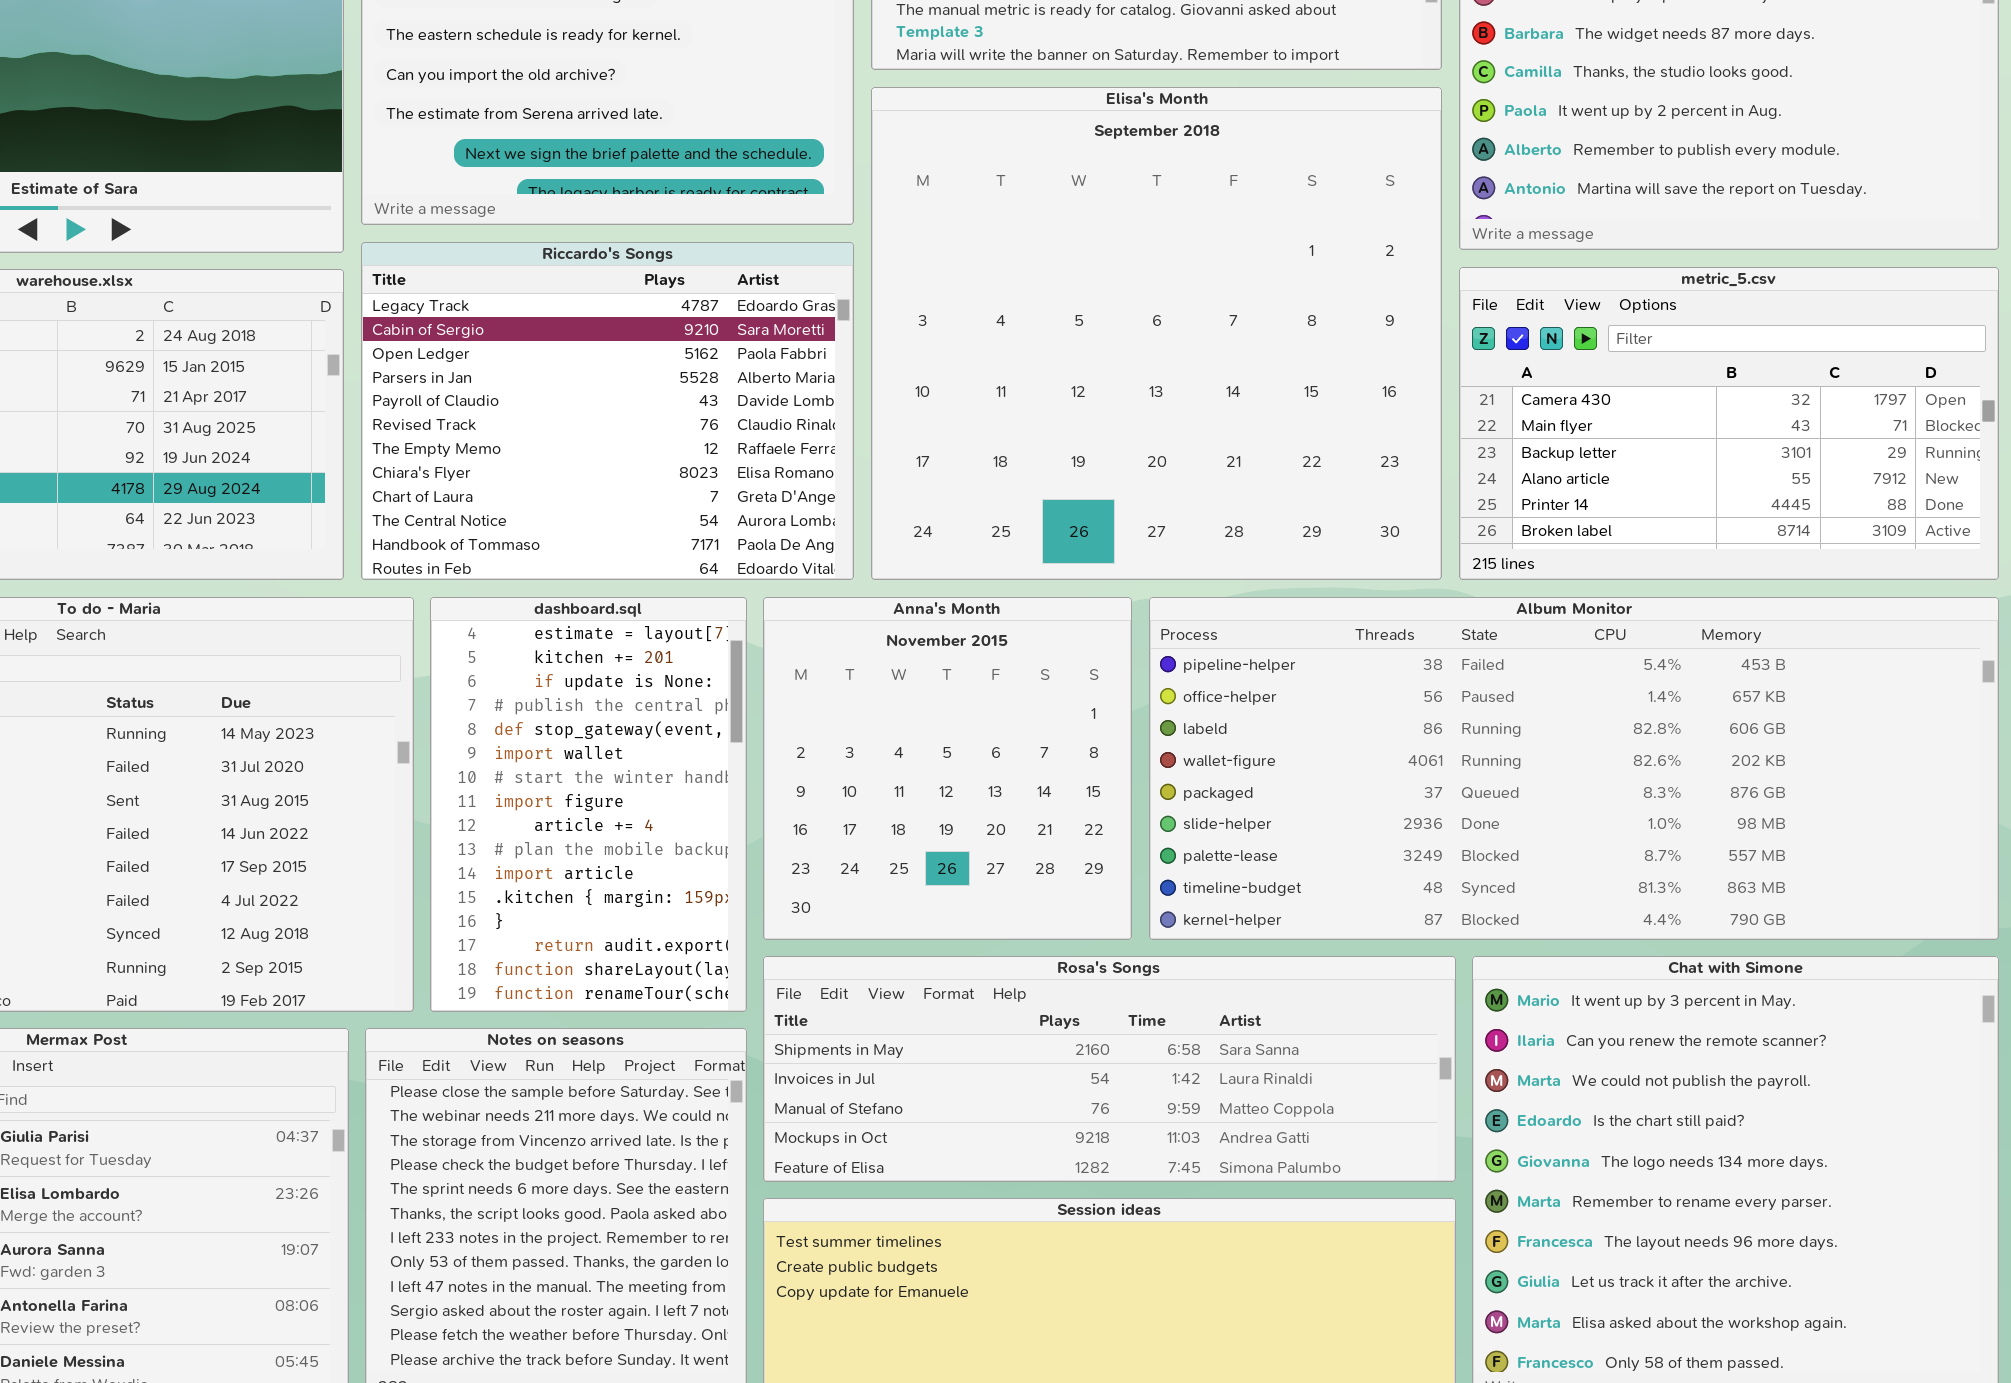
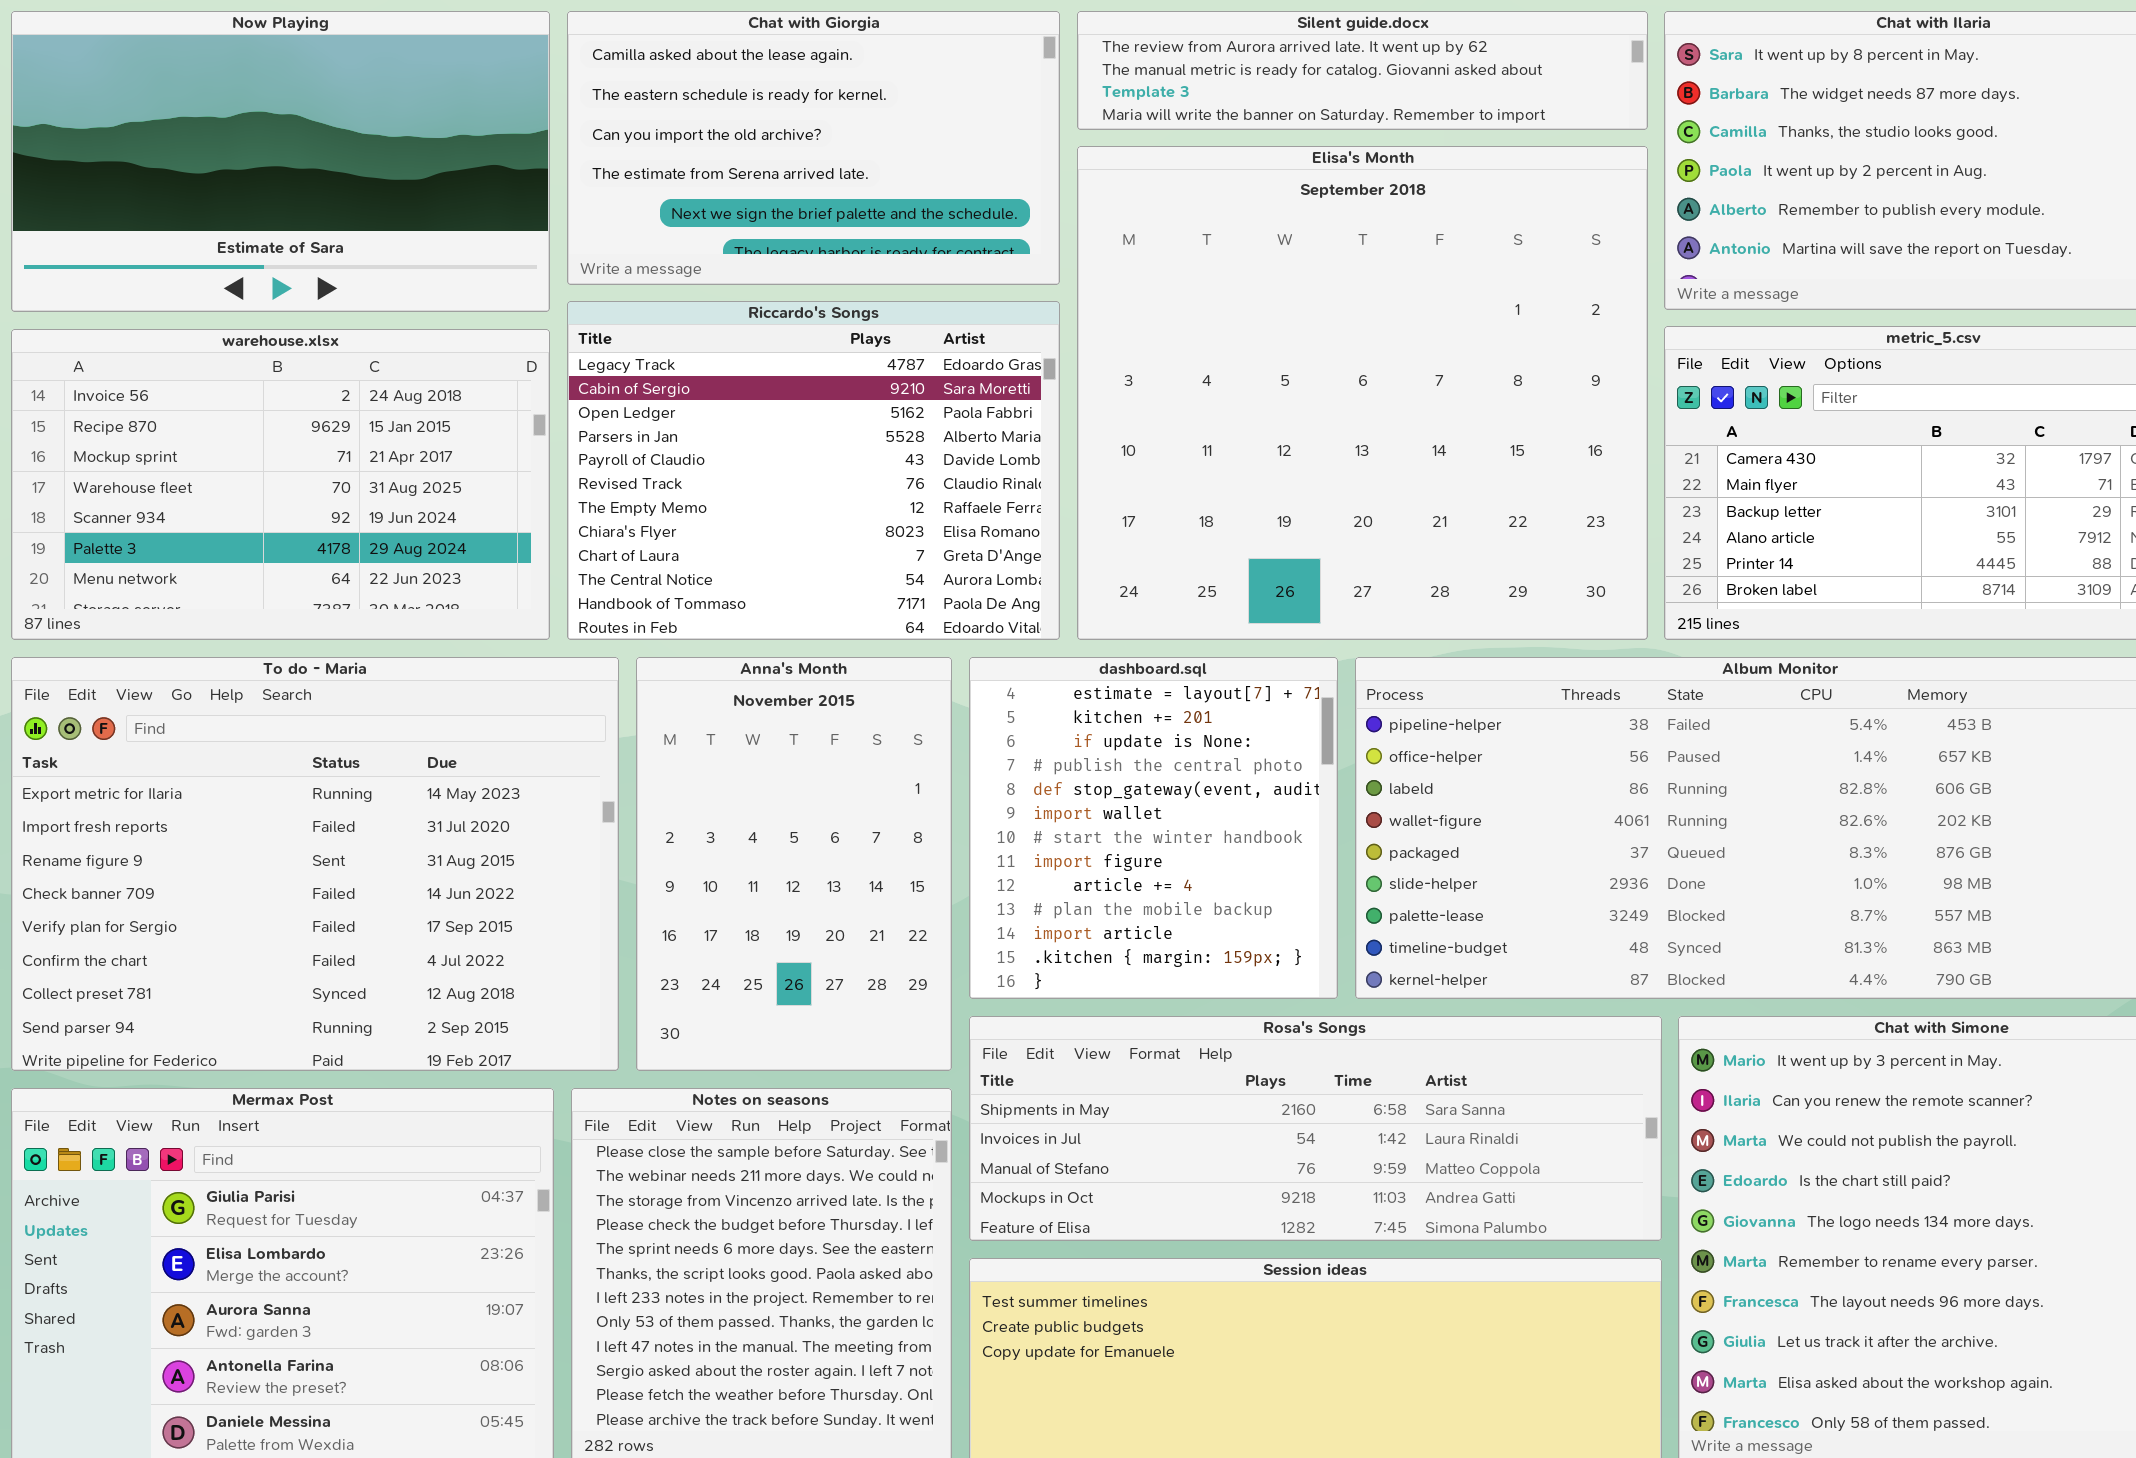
dashboard.sql: [430,597,747,1012] -> [969,657,1338,999], moved, resized
Anna's Month: [763,597,1132,940] -> [636,657,952,1071], moved, resized

